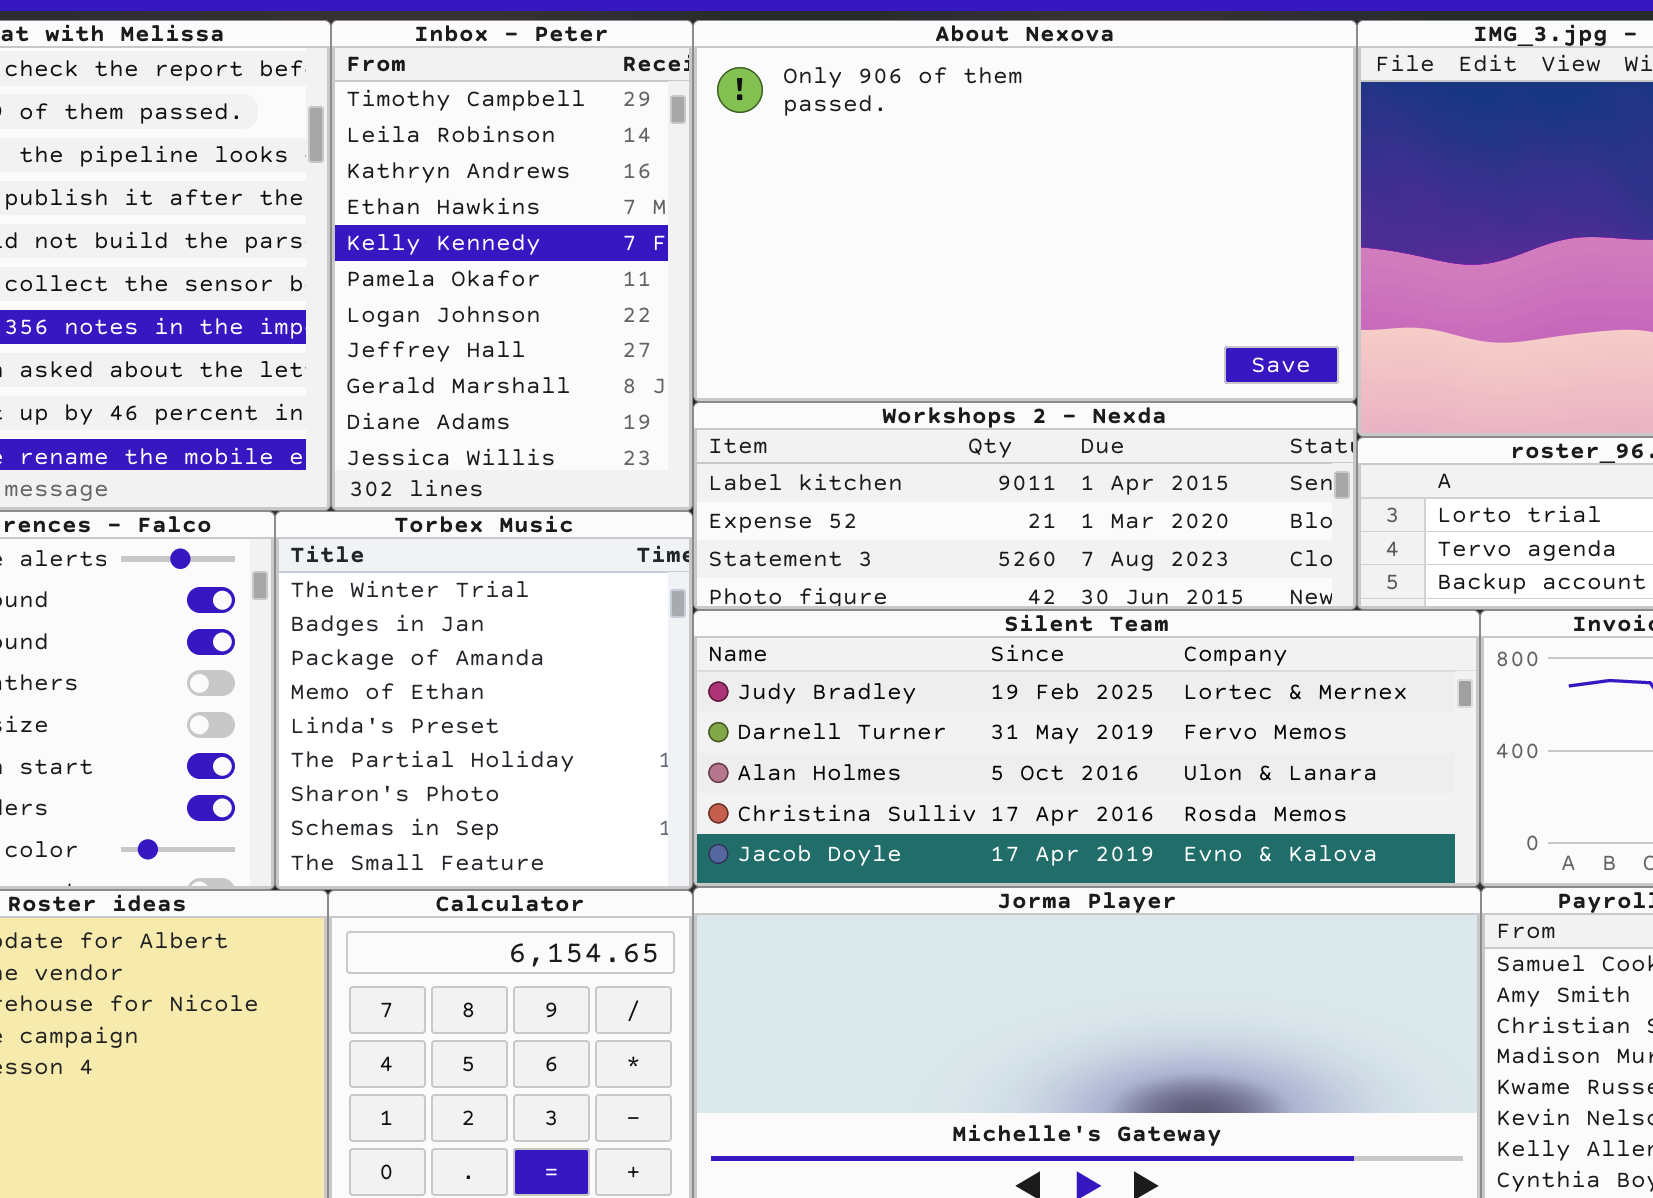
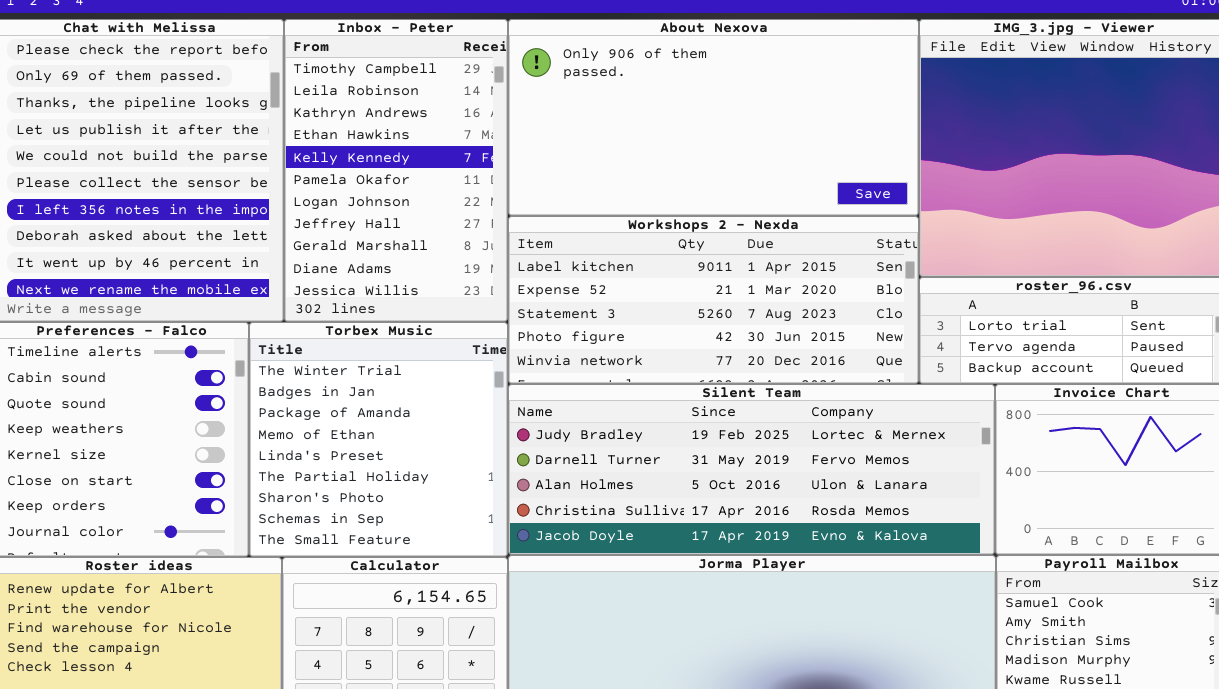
About Nexova: [693,20,1357,402] -> [508,19,919,216], resized
Workshops 2 - Nexda: [693,402,1357,610] -> [508,216,919,384], resized

